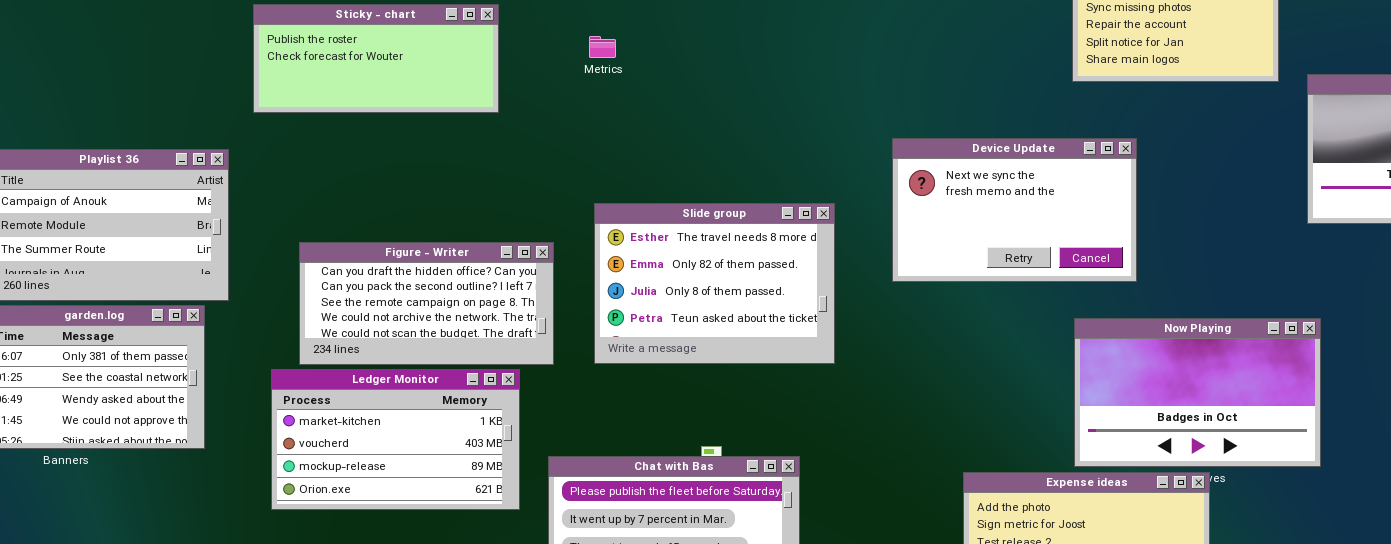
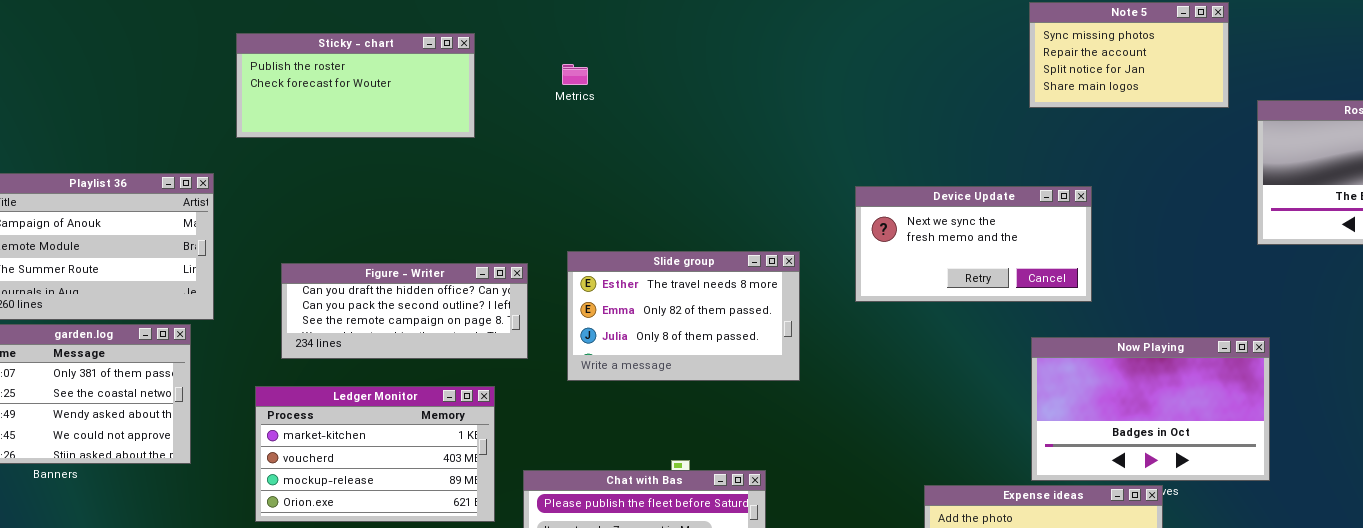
Device Update: [892,138,1137,282] -> [855,186,1092,302], resized
Slide group: [594,203,835,364] -> [567,251,800,381], resized
Figure - Writer: [299,242,554,365] -> [281,263,528,359], resized

